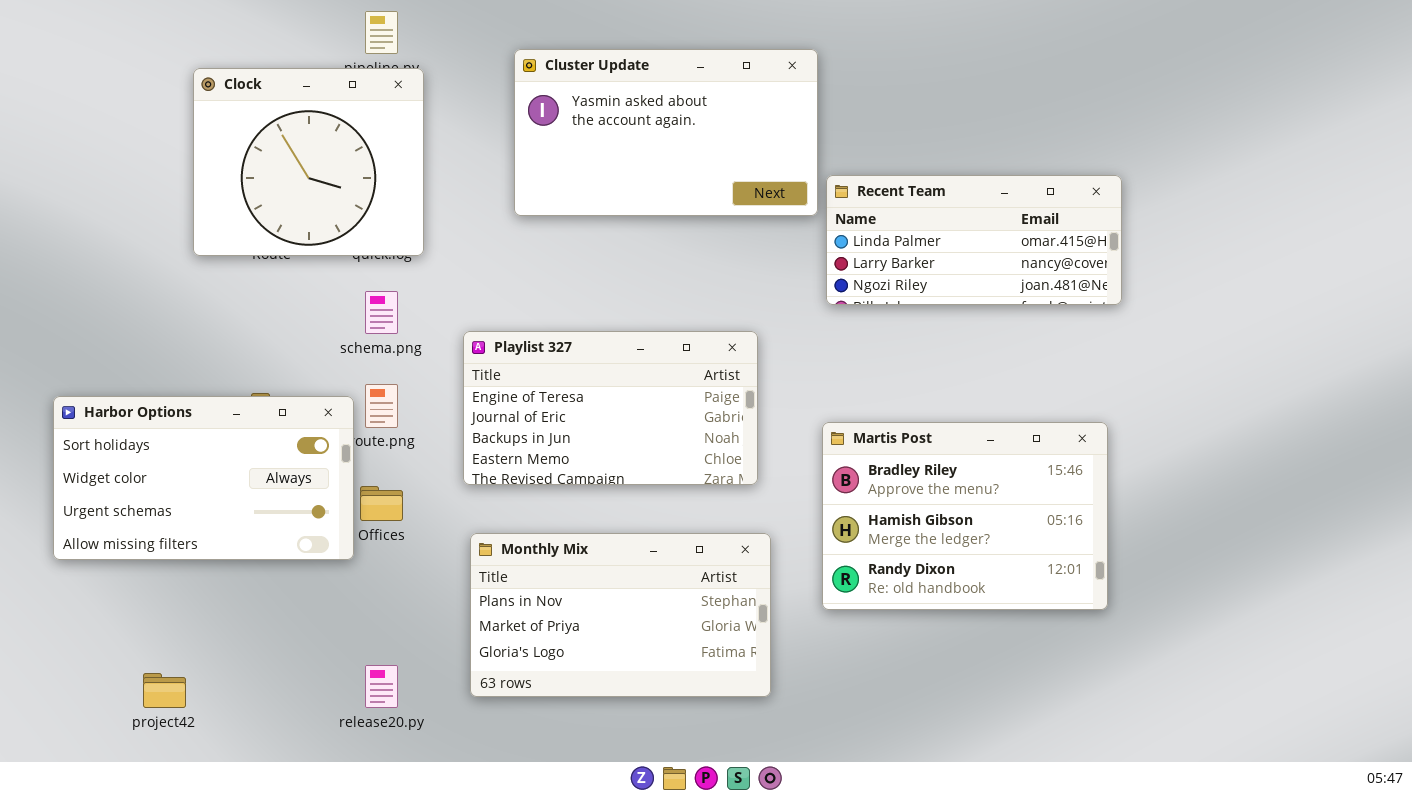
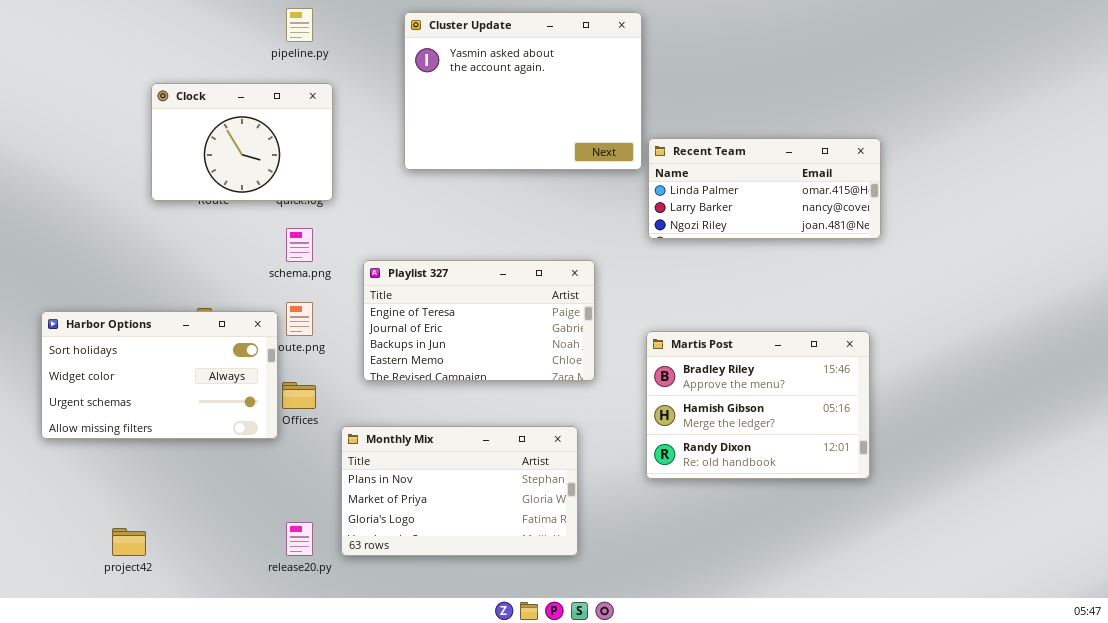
Cluster Update: [514,49,818,216] -> [404,12,642,170], resized
Clock: [193,68,424,256] -> [151,83,333,201], resized
Monthly Mix: [470,533,771,697] -> [341,426,578,556], moved

